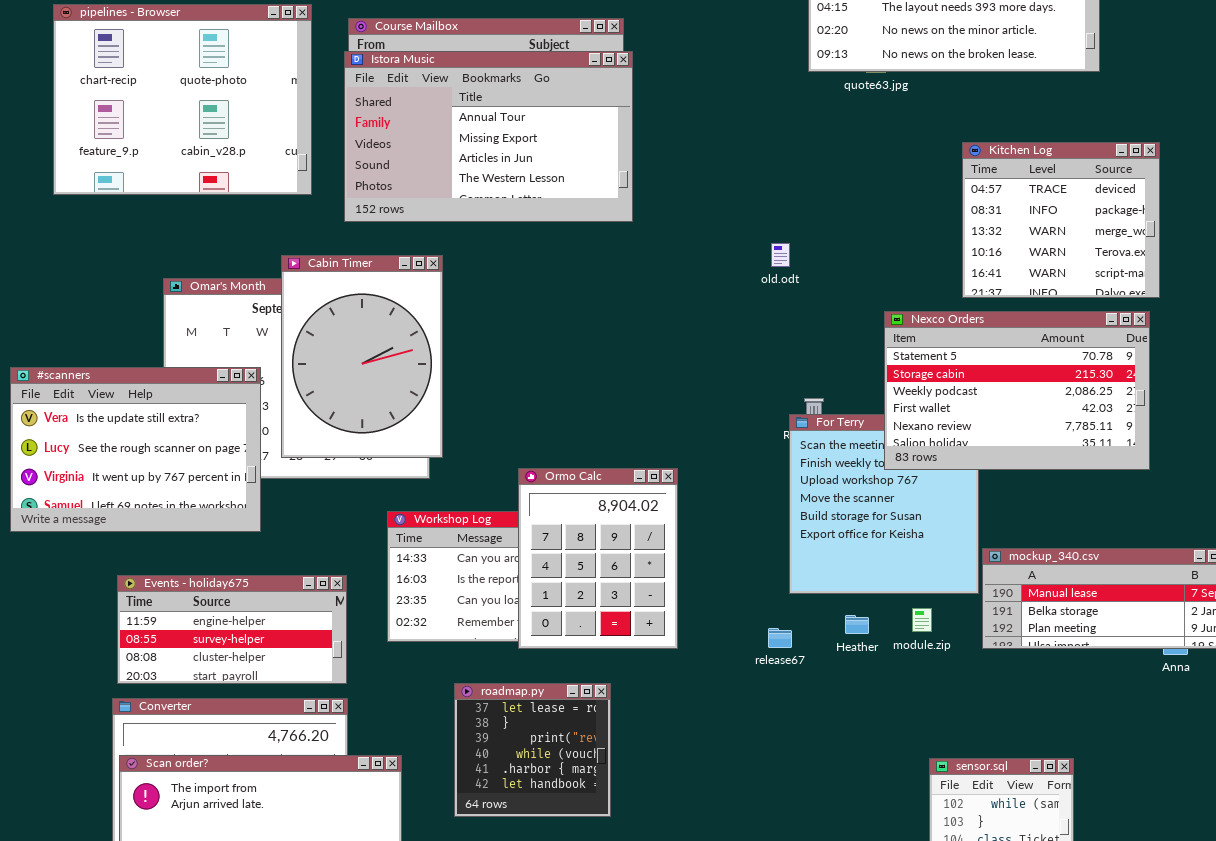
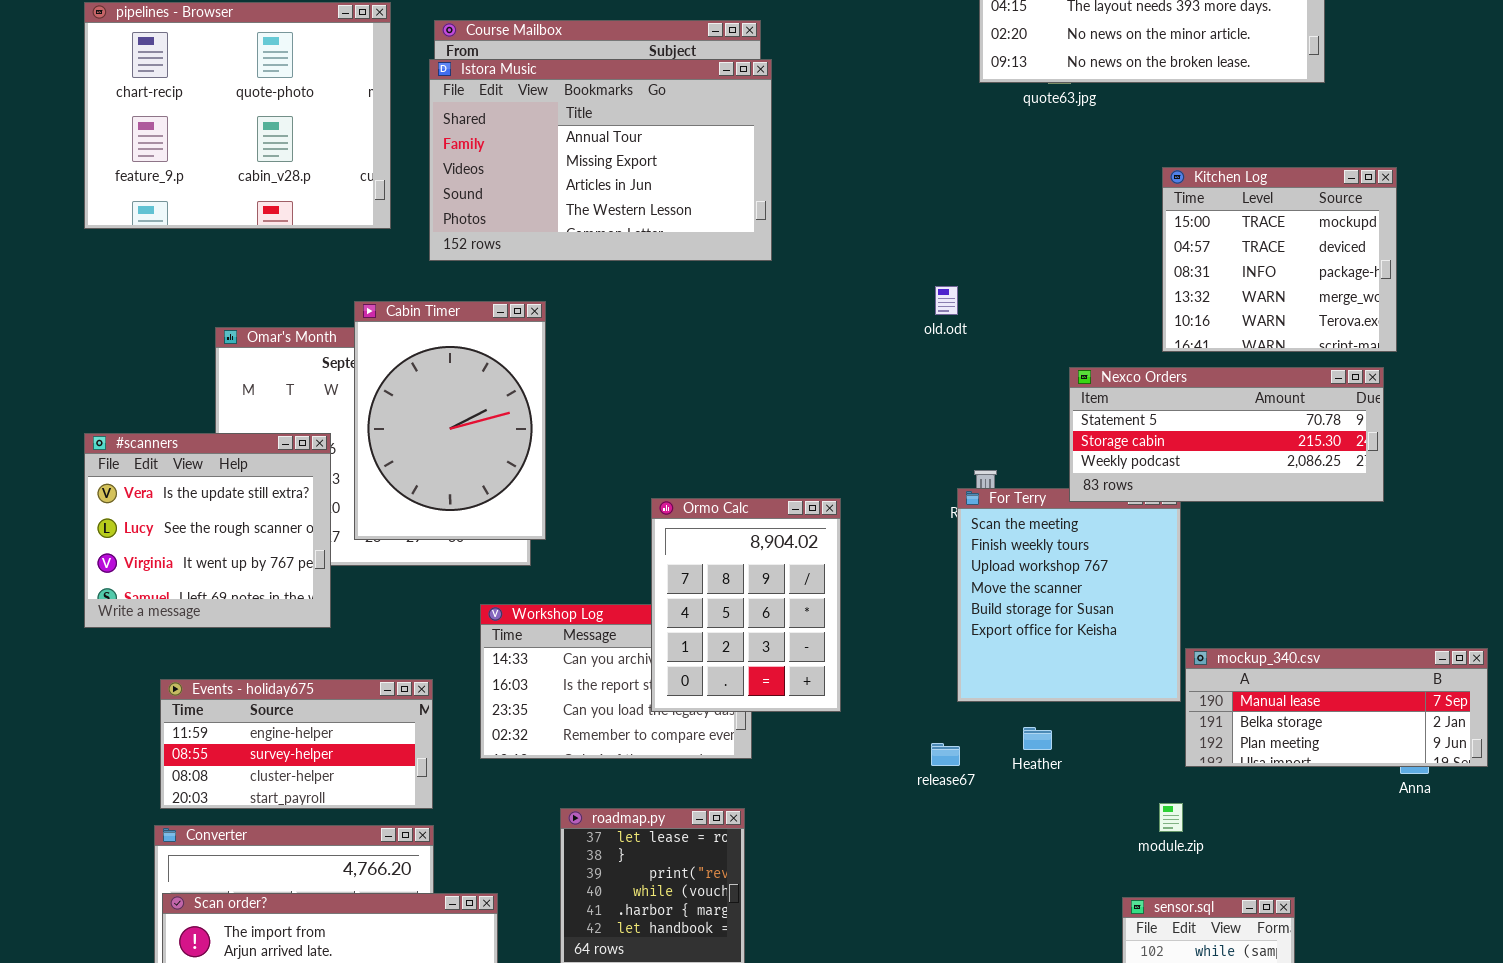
Kitchen Log: [962,142,1160,298] -> [1162,167,1397,352], scrolled up 1 row
Nexco Orders: [884,311,1150,470] -> [1069,367,1384,502], resized
#scanners: [10,367,261,532] -> [84,433,331,628], resized
Ormo Calc: [518,468,678,649] -> [651,498,841,712], moved
module.zip: [912,608,932,632] -> [1159,803,1183,832], moved

